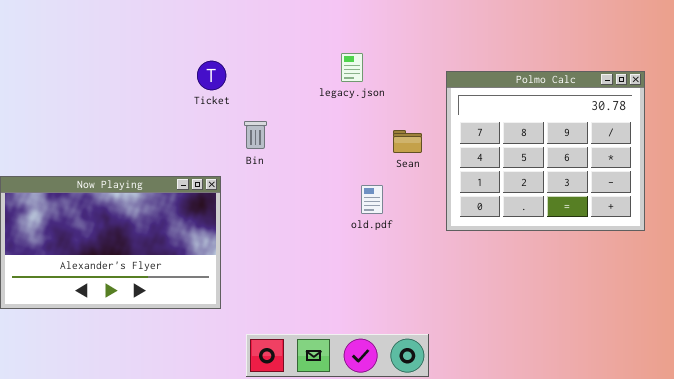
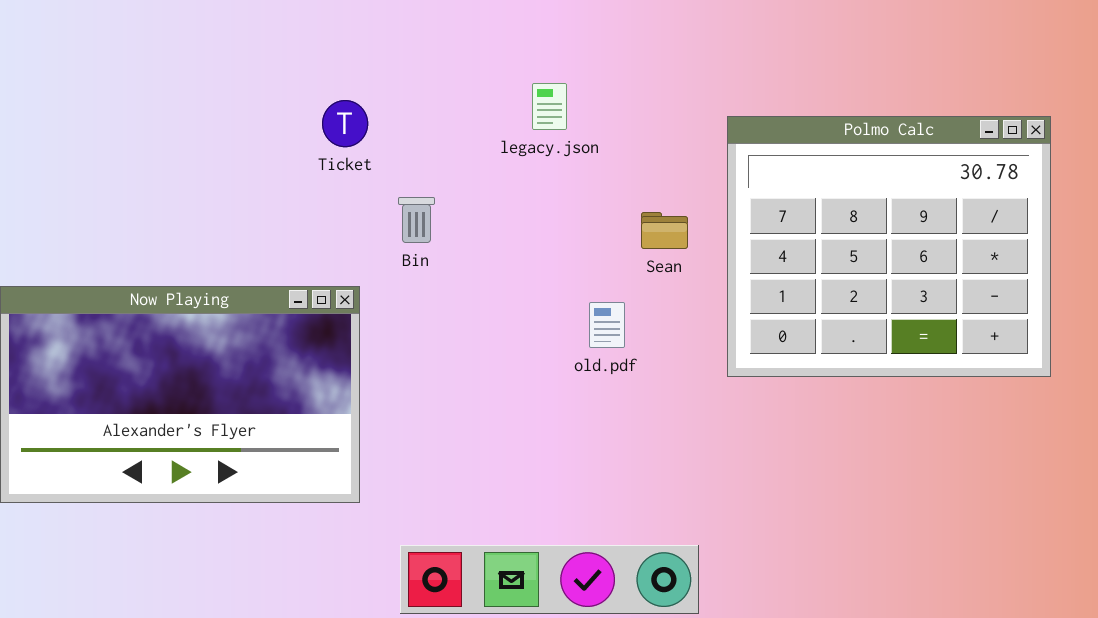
legacy.json: [341,53,363,82] -> [532,83,567,130], moved

